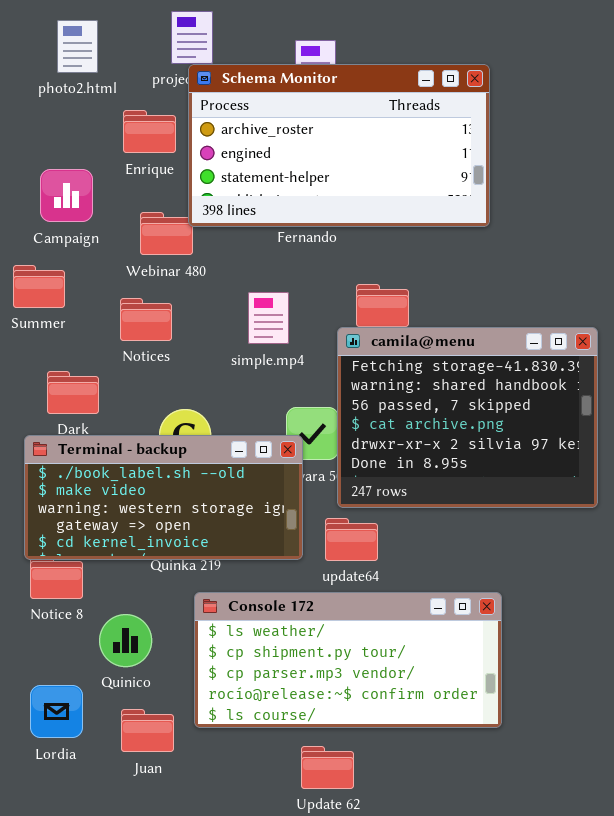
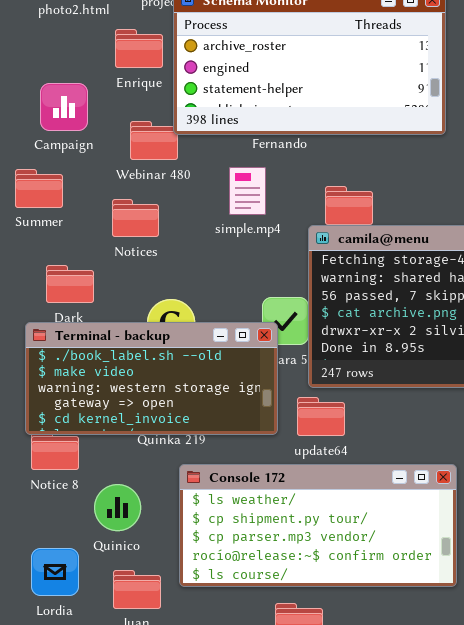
simple.mp4: [248,292,289,344] -> [229,167,266,215], moved

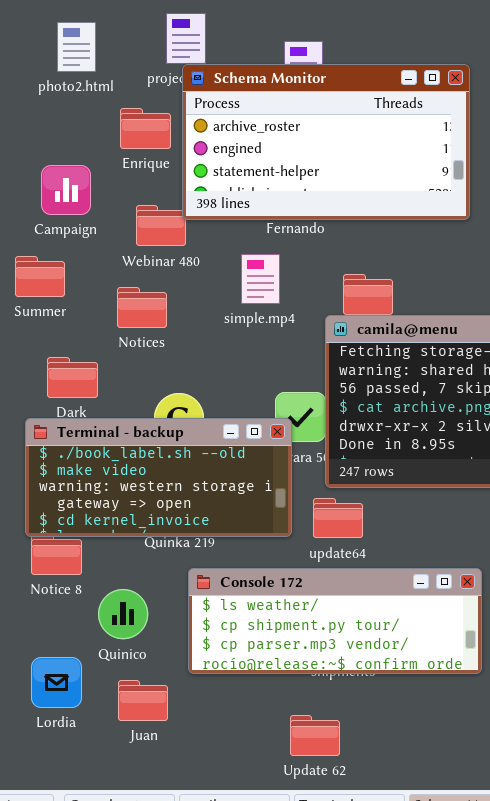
Console 172: [179,464,457,587] -> [188,568,482,674], resized

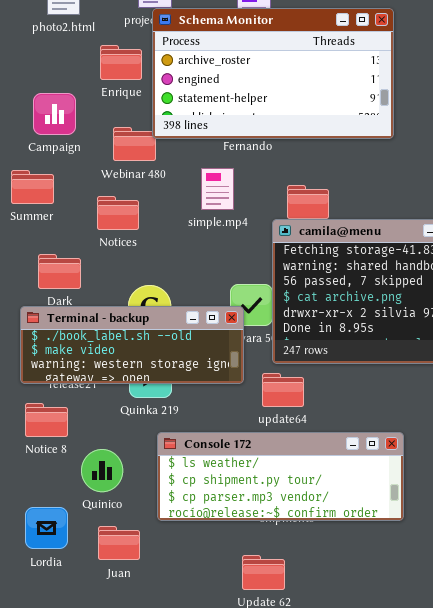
Terminal - backup: [25,418,292,537] -> [20,306,244,384], resized

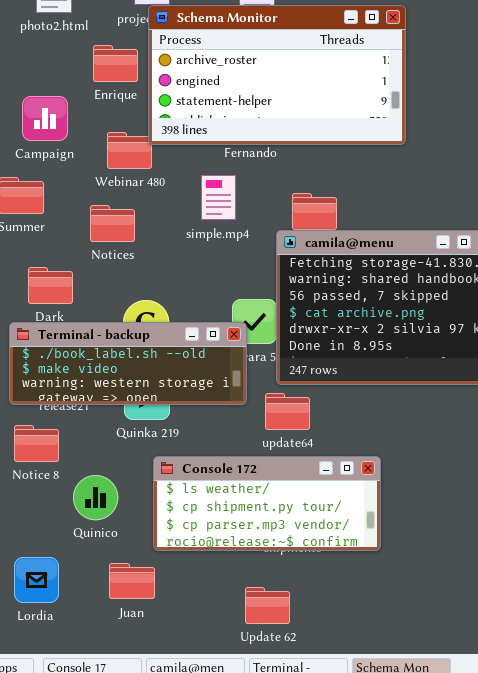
Console 172: [157,432,404,521] -> [153,456,381,551], resized
Lordia: [25,507,68,549] -> [14,557,59,603], moved
Juan: [98,526,140,560] -> [109,563,155,599], moved

